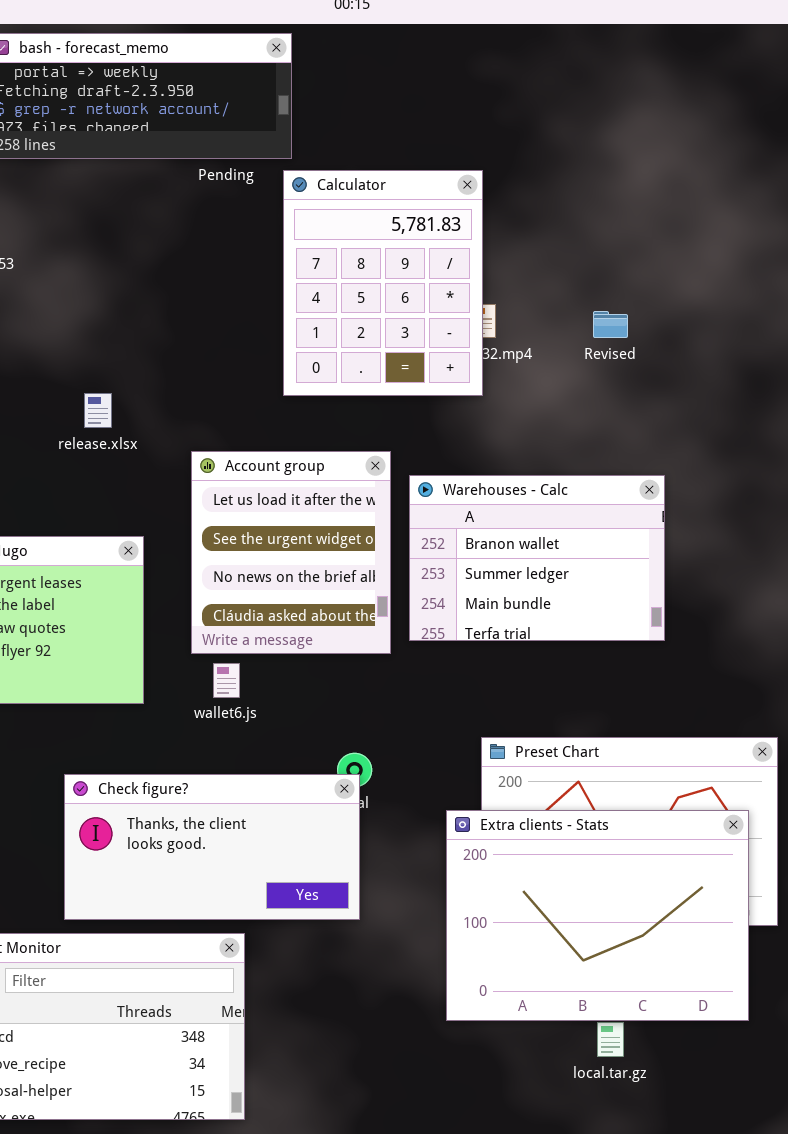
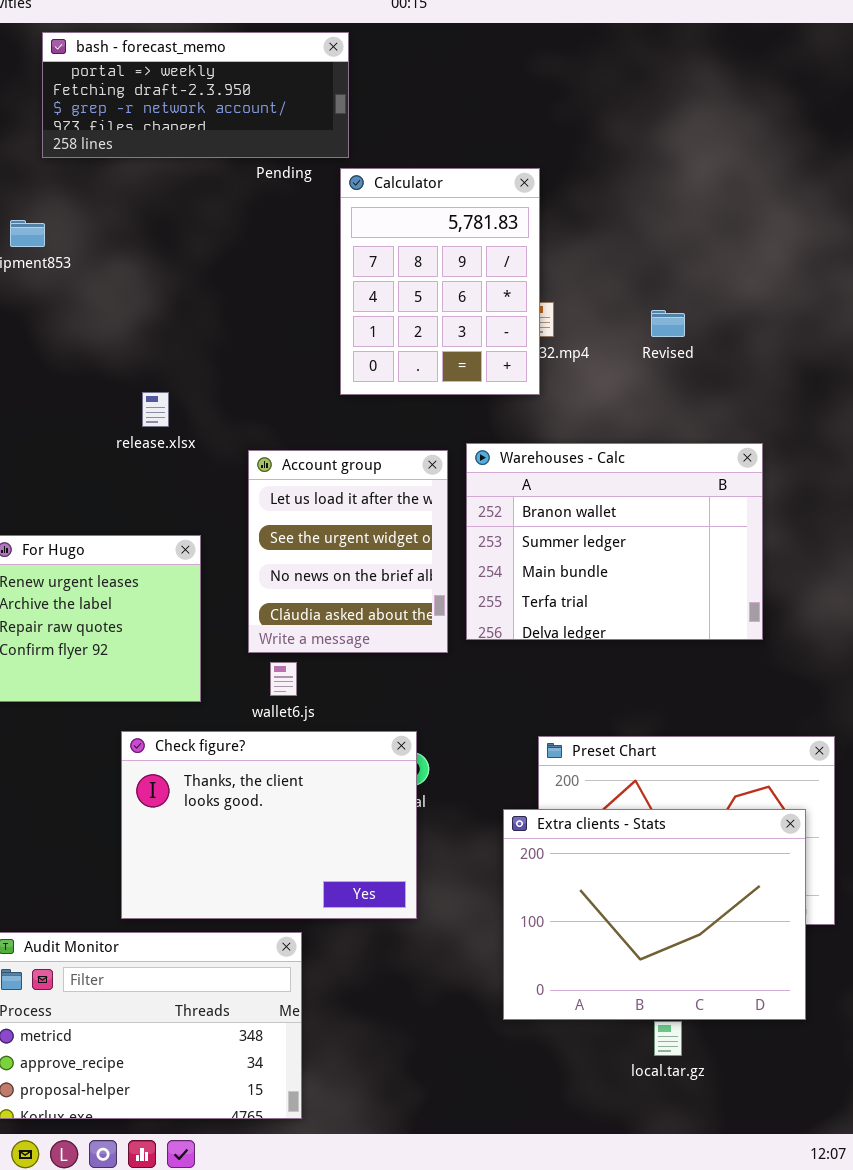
Warehouses - Calc: [409,475,665,641] -> [466,443,763,640], resized
Check figure?: [64,774,360,920] -> [121,731,417,919], resized

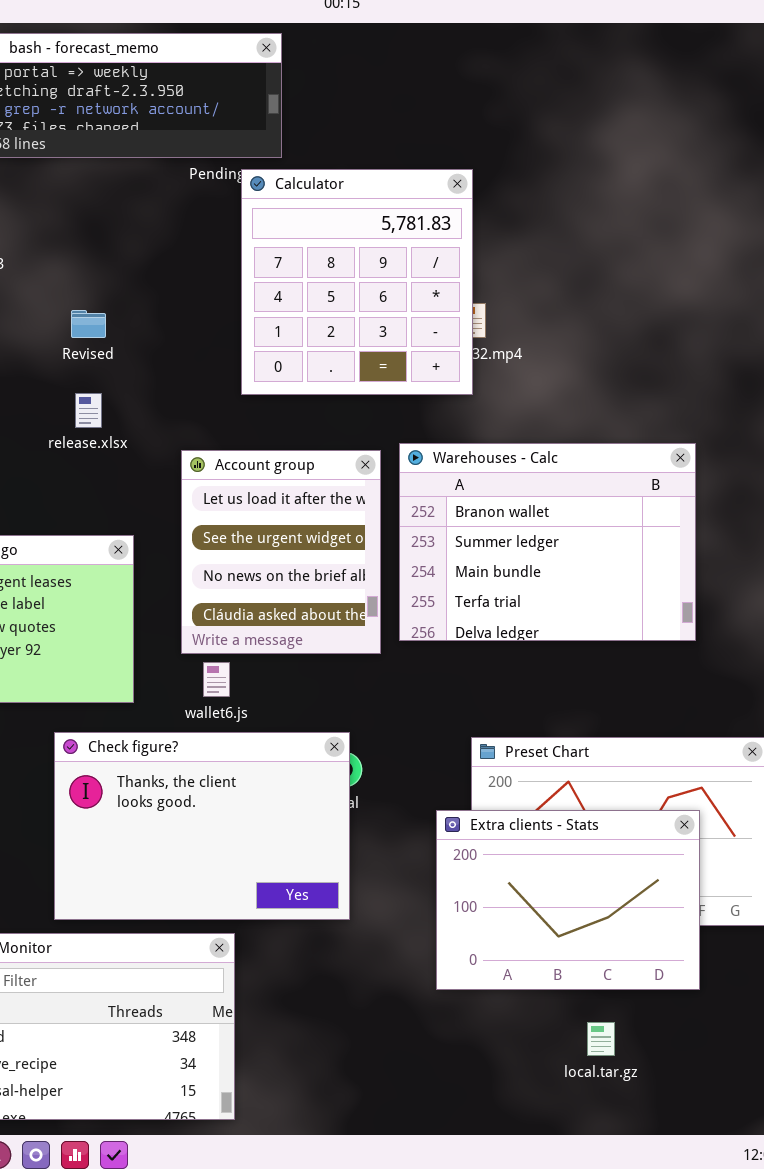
Calculator: [340,168,540,395] -> [241,169,473,395], resized
Revised: [651,310,685,337] -> [71,310,106,338], moved
Extra clients - Stats: [503,809,806,1020] -> [436,810,700,990], resized

